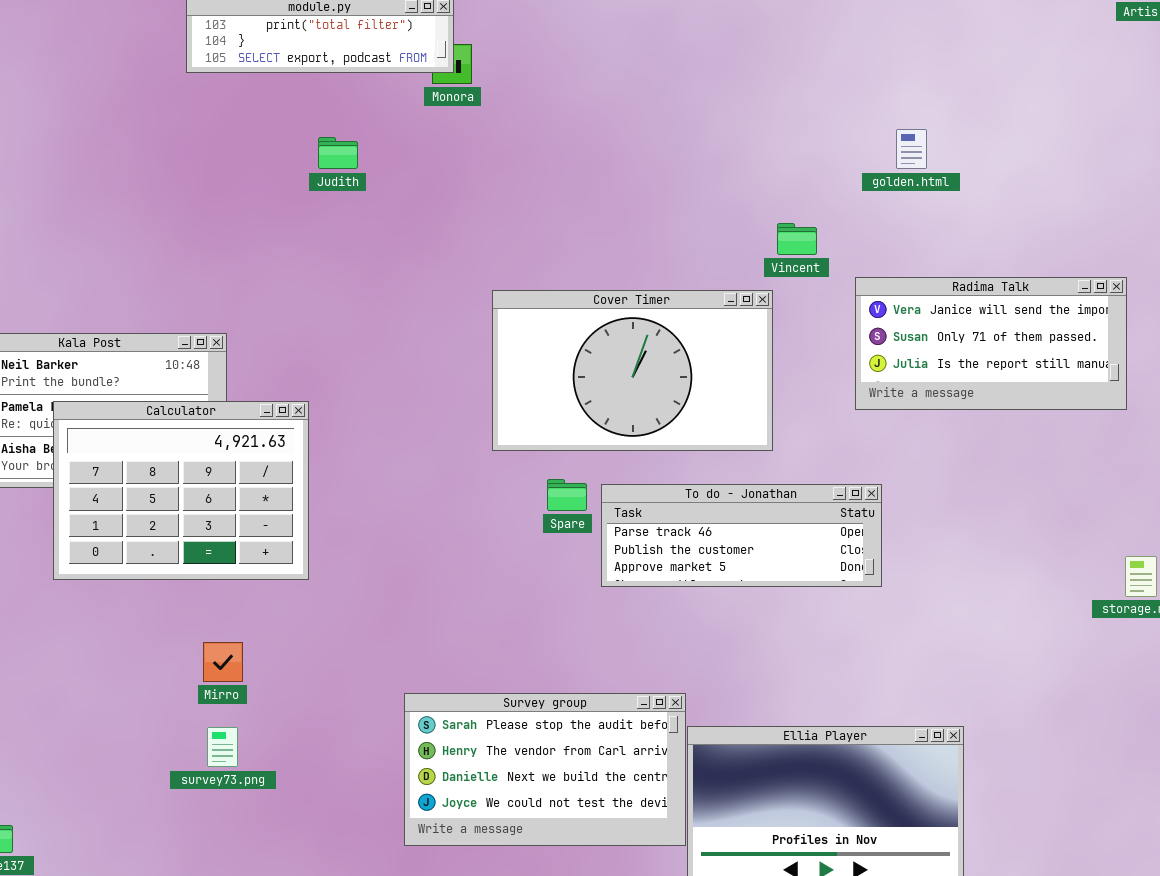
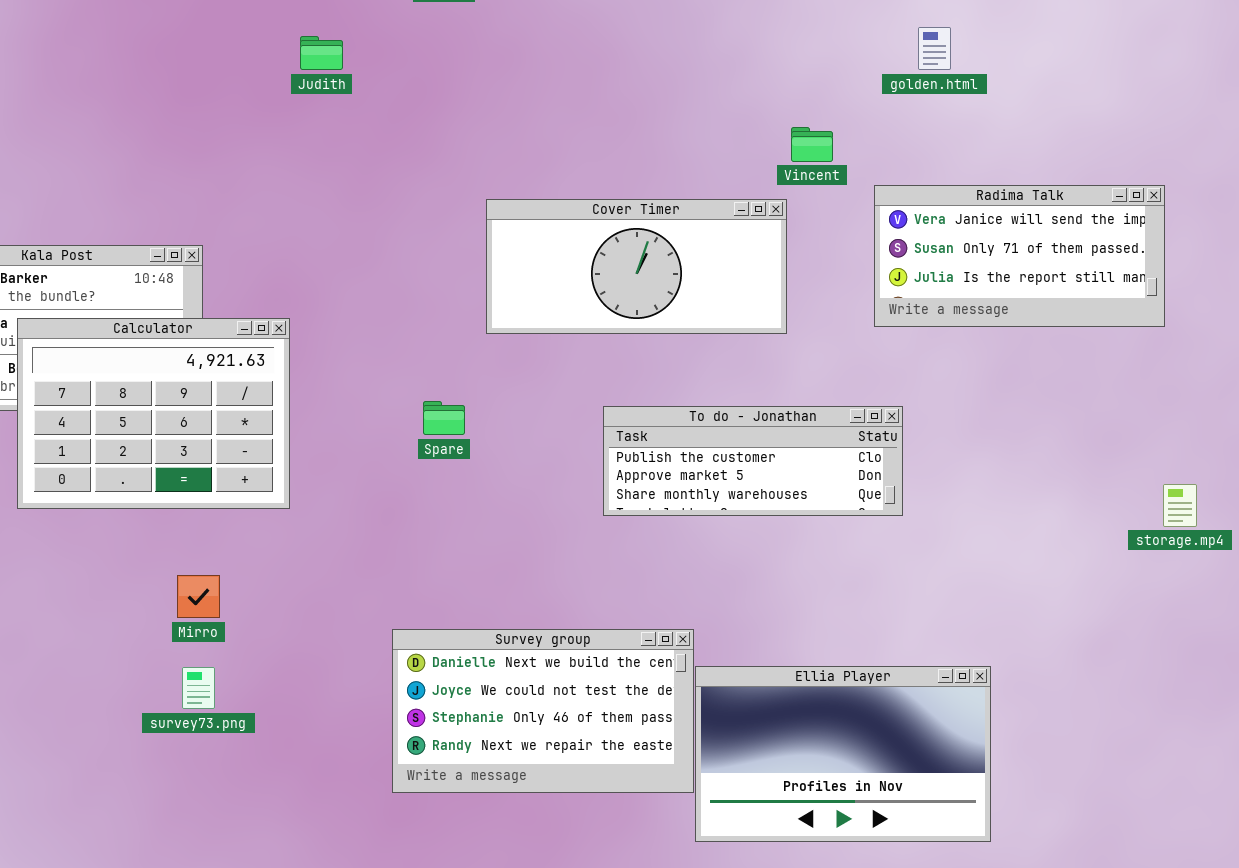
Cover Timer: [492,290,773,451] -> [486,199,787,334], resized
Spare: [547,479,587,511] -> [423,401,465,435], moved
To do - Jonathan: [601,484,882,587] -> [603,406,903,516], scrolled down 1 row
Survey group: [404,693,686,846] -> [392,629,694,793], scrolled down 2 rows

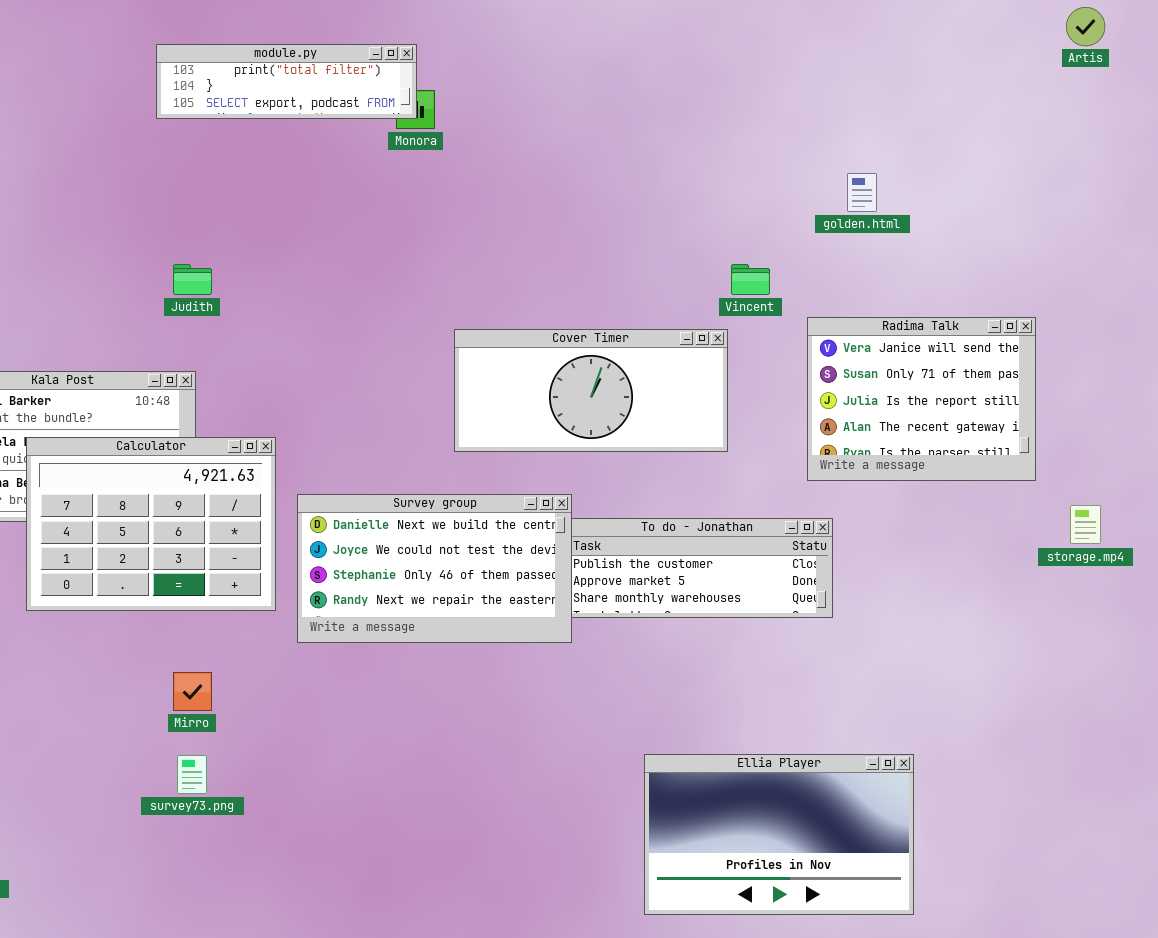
Judith: [300,36,343,70] -> [173,264,212,295], moved
Radima Talk: [874,185,1165,327] -> [807,317,1036,481], resized
storage.mp4: [1163,484,1197,527] -> [1070,505,1101,544], moved
Survey group: [392,629,694,793] -> [297,494,572,643], moved

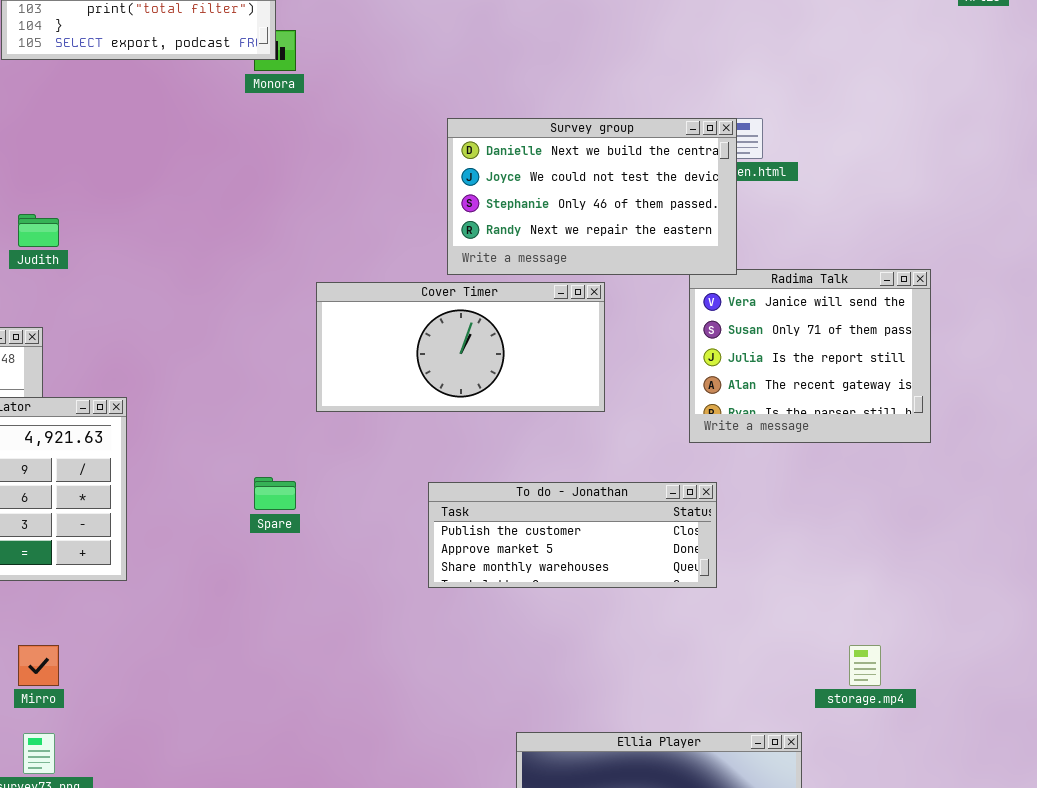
Survey group: [297,494,572,643] -> [447,118,737,275], moved
storage.mp4: [1070,505,1101,544] -> [849,645,881,686], moved

